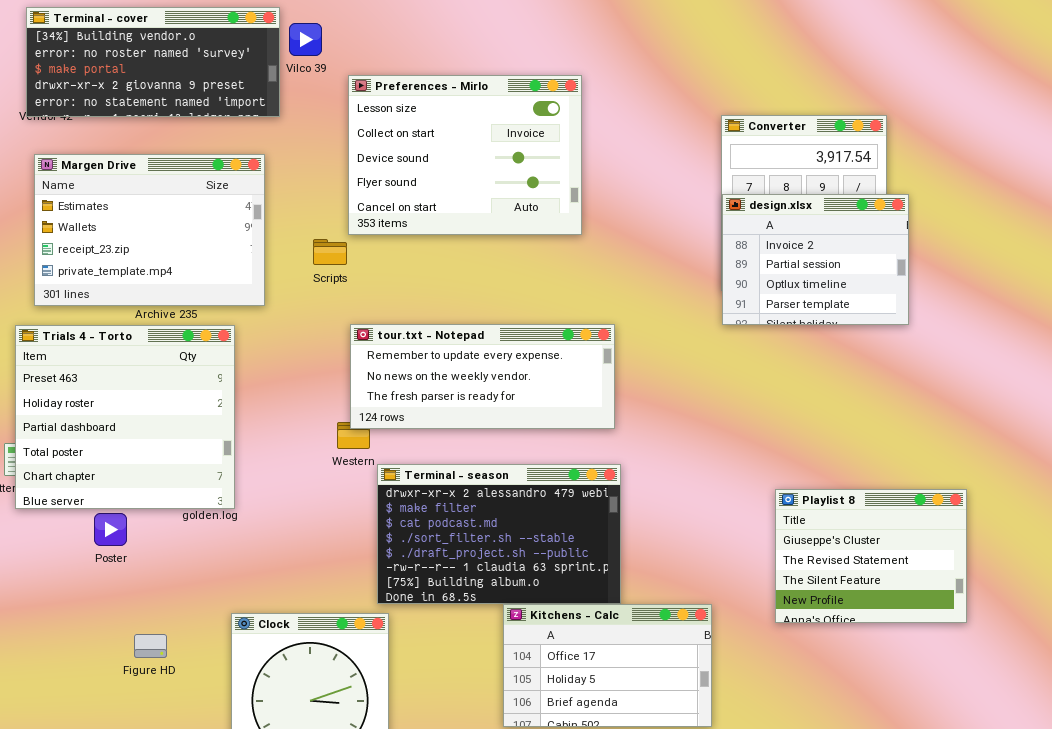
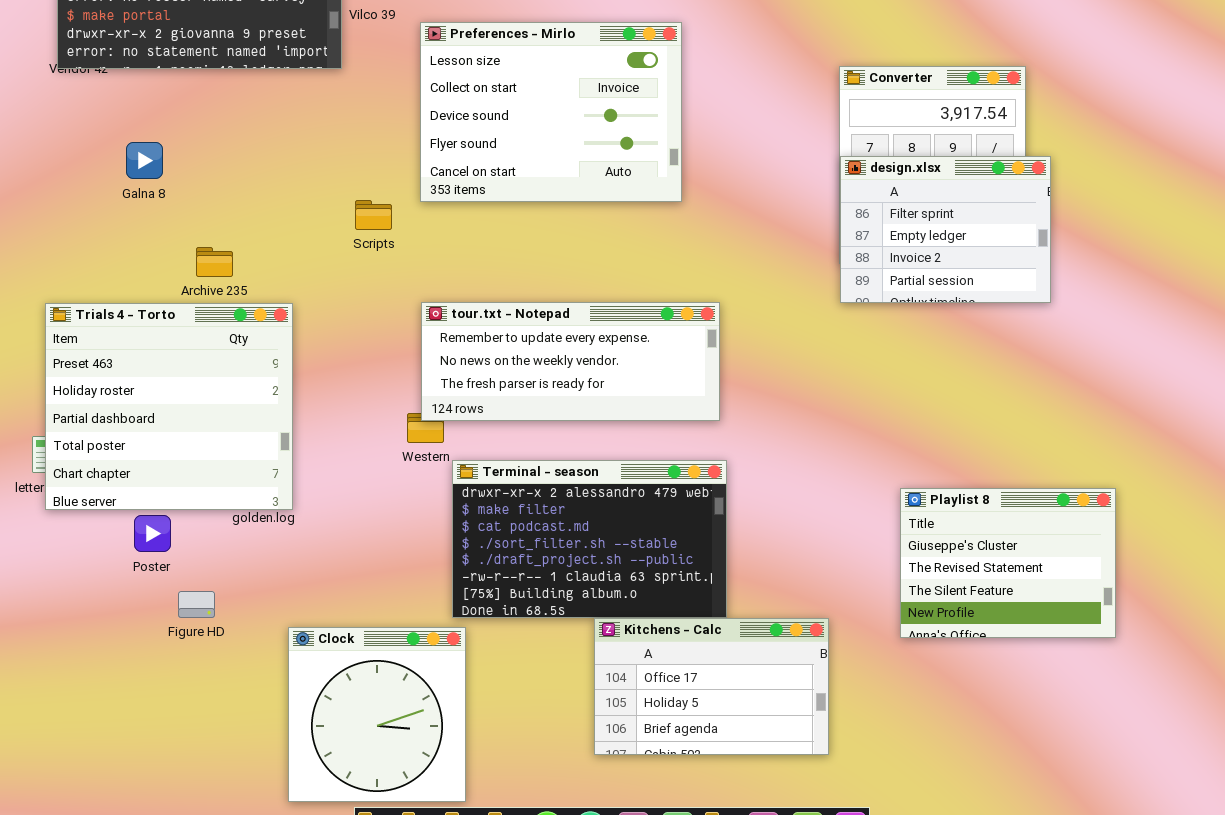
Margen Drive: [34,154,265,306] -> none, closed
design.xlsx: [722,194,909,325] -> [840,156,1051,303], scrolled up 2 rows
Scripts: [313,239,347,265] -> [355,200,392,230], moved
Figure HD: [134,634,167,658] -> [178,591,215,618], moved

